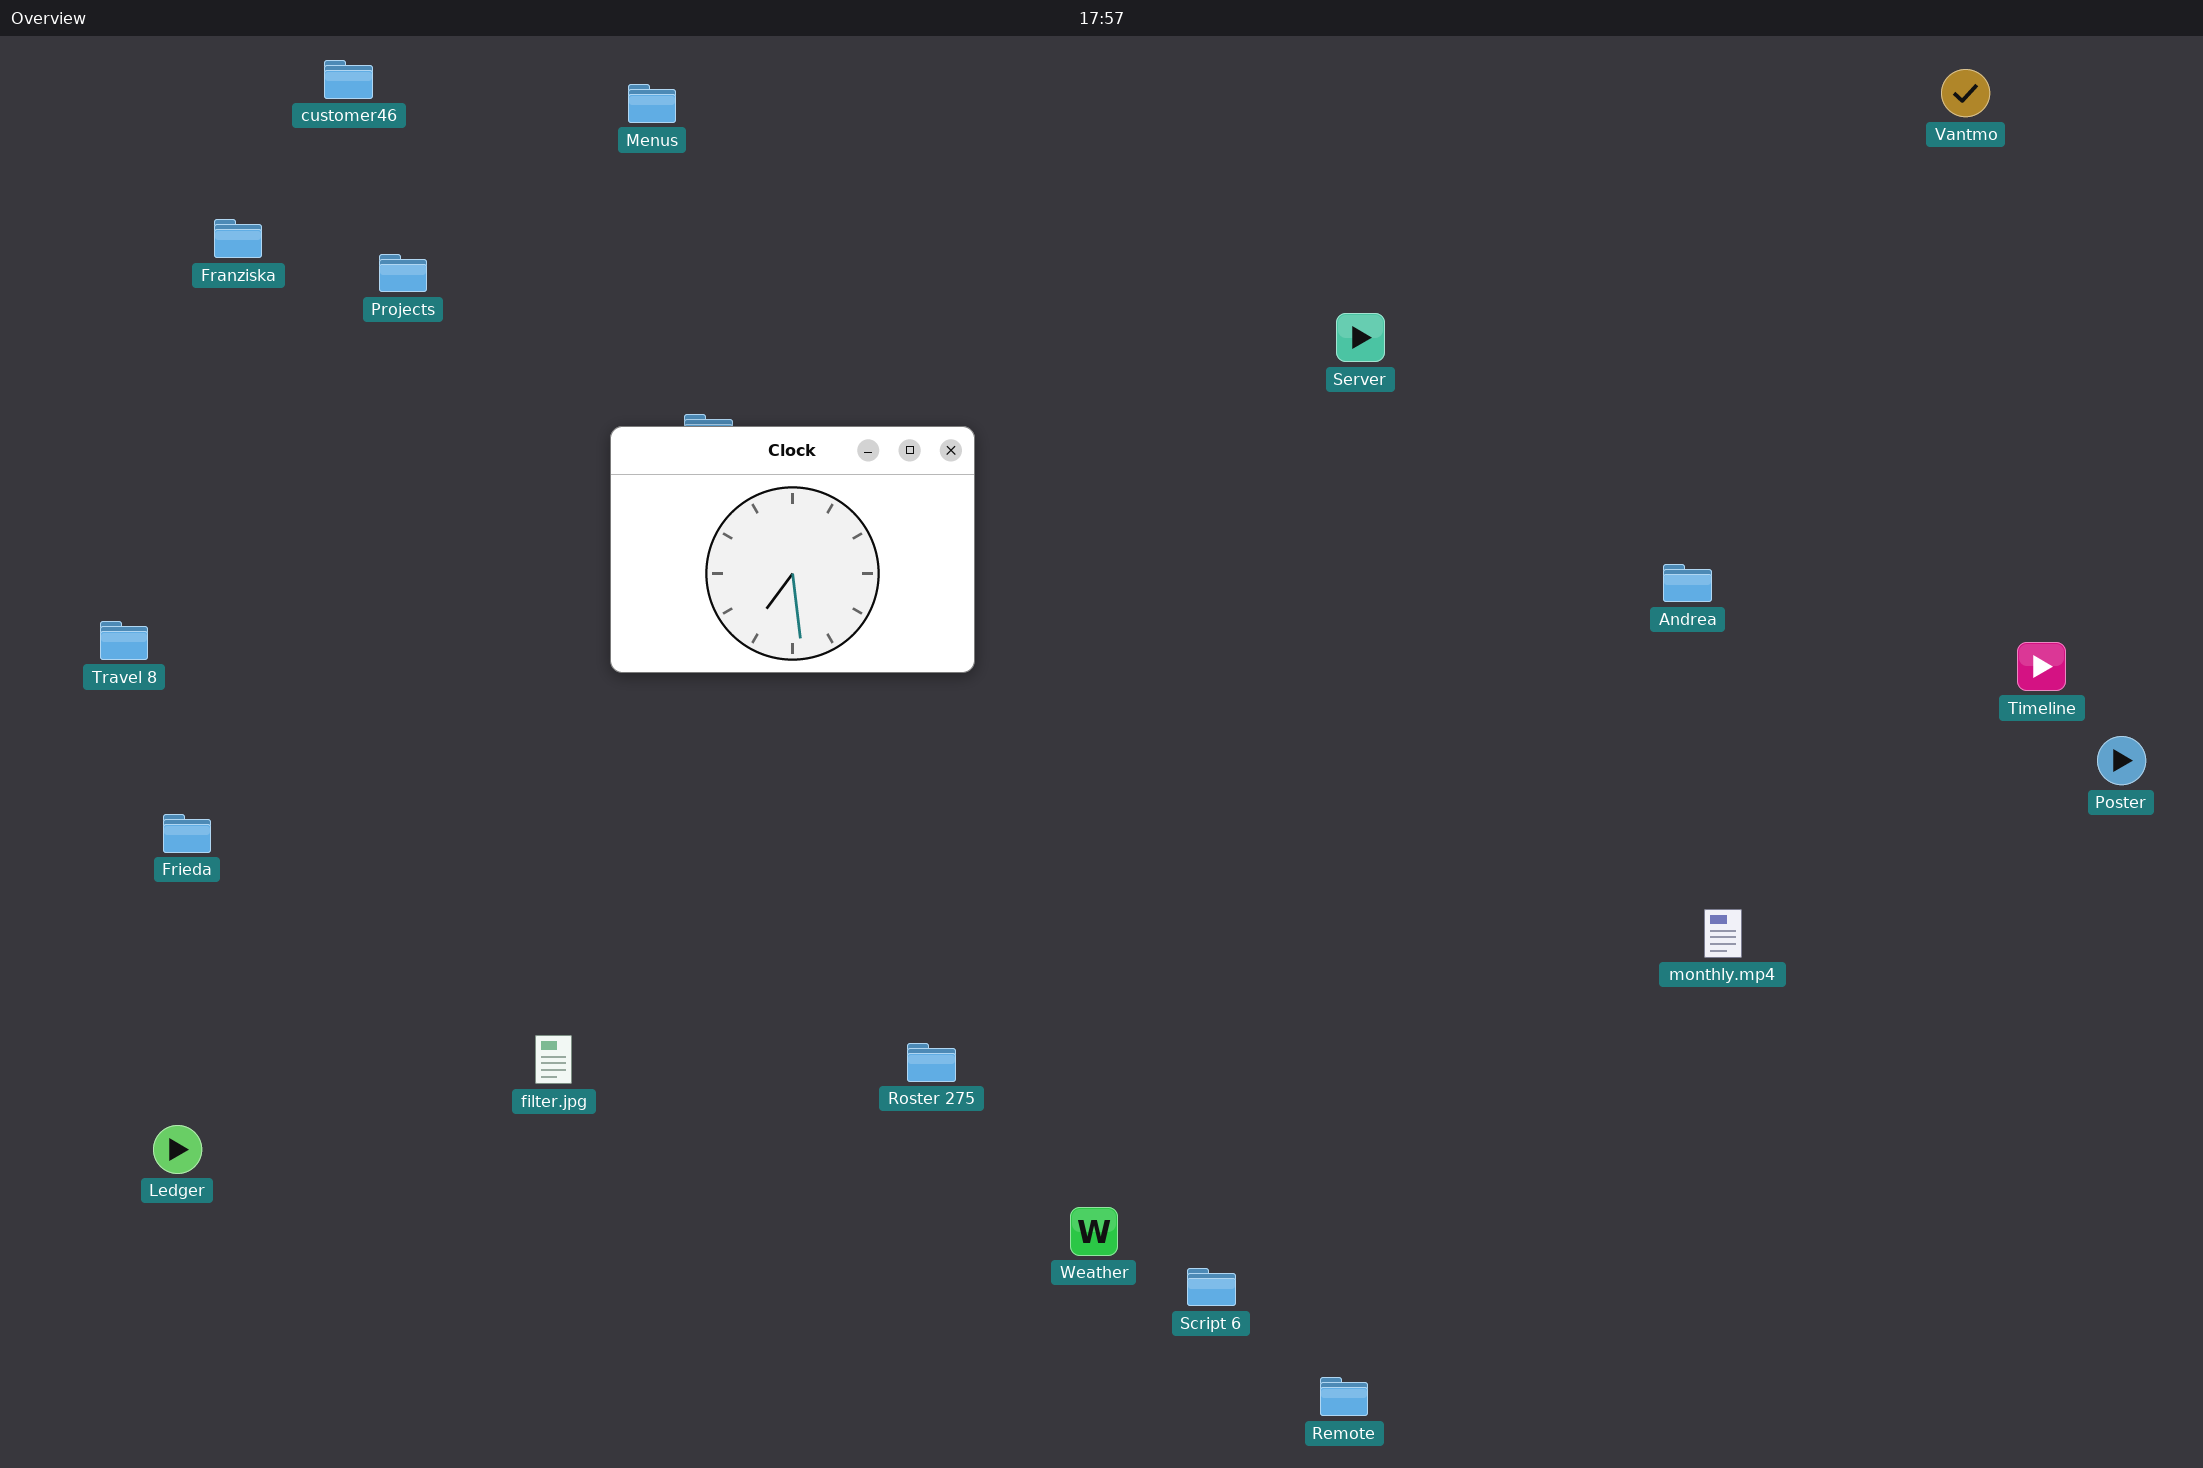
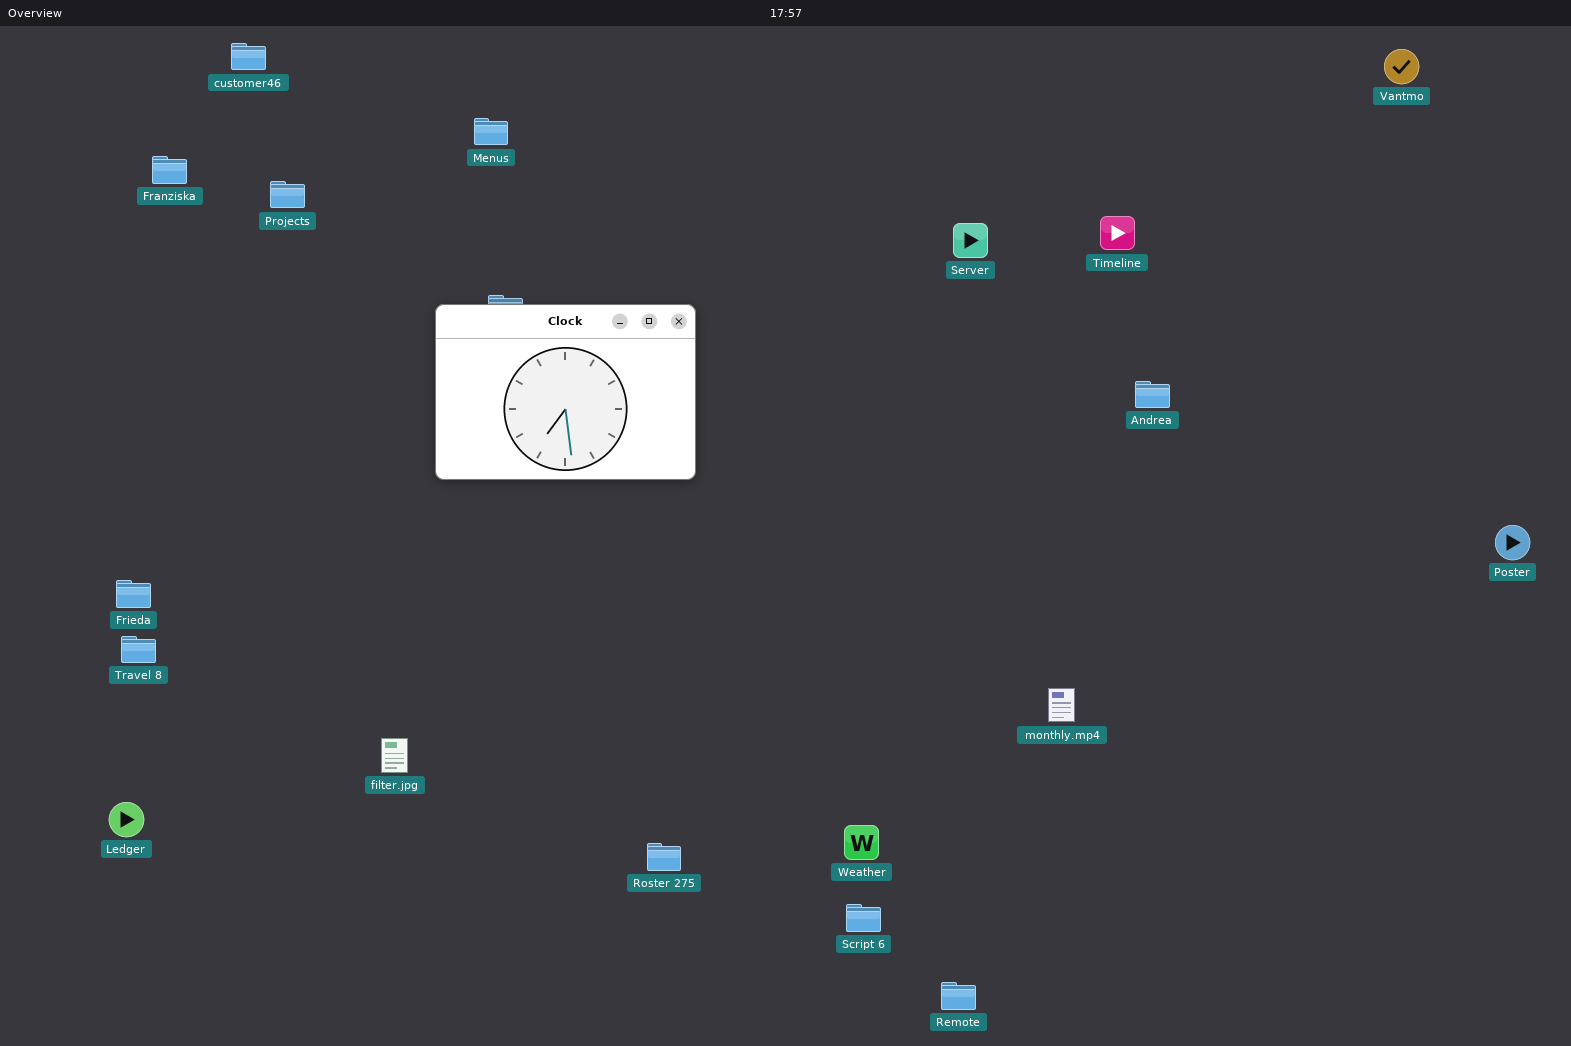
Menus: [628,84,676,123] -> [474,118,508,145], moved
Andrea: [1663,564,1712,602] -> [1135,381,1170,408], moved
Travel 8: [100,621,148,660] -> [121,636,156,663], moved
Timeline: [2017,642,2066,691] -> [1100,216,1135,250], moved
monthly.mp4: [1704,909,1742,958] -> [1048,688,1075,722], moved
Roster 275: [907,1043,956,1082] -> [647,843,681,871], moved
Weather: [1070,1207,1118,1256] -> [844,825,879,860], moved

